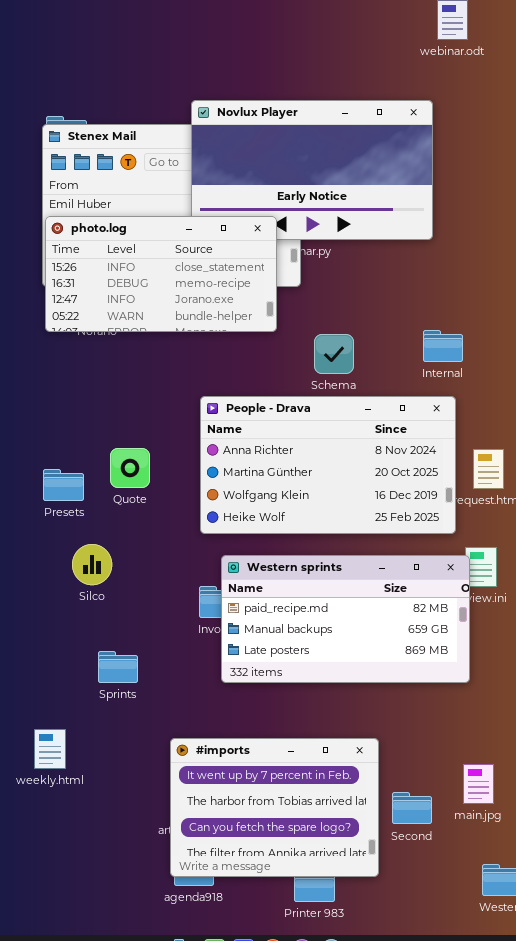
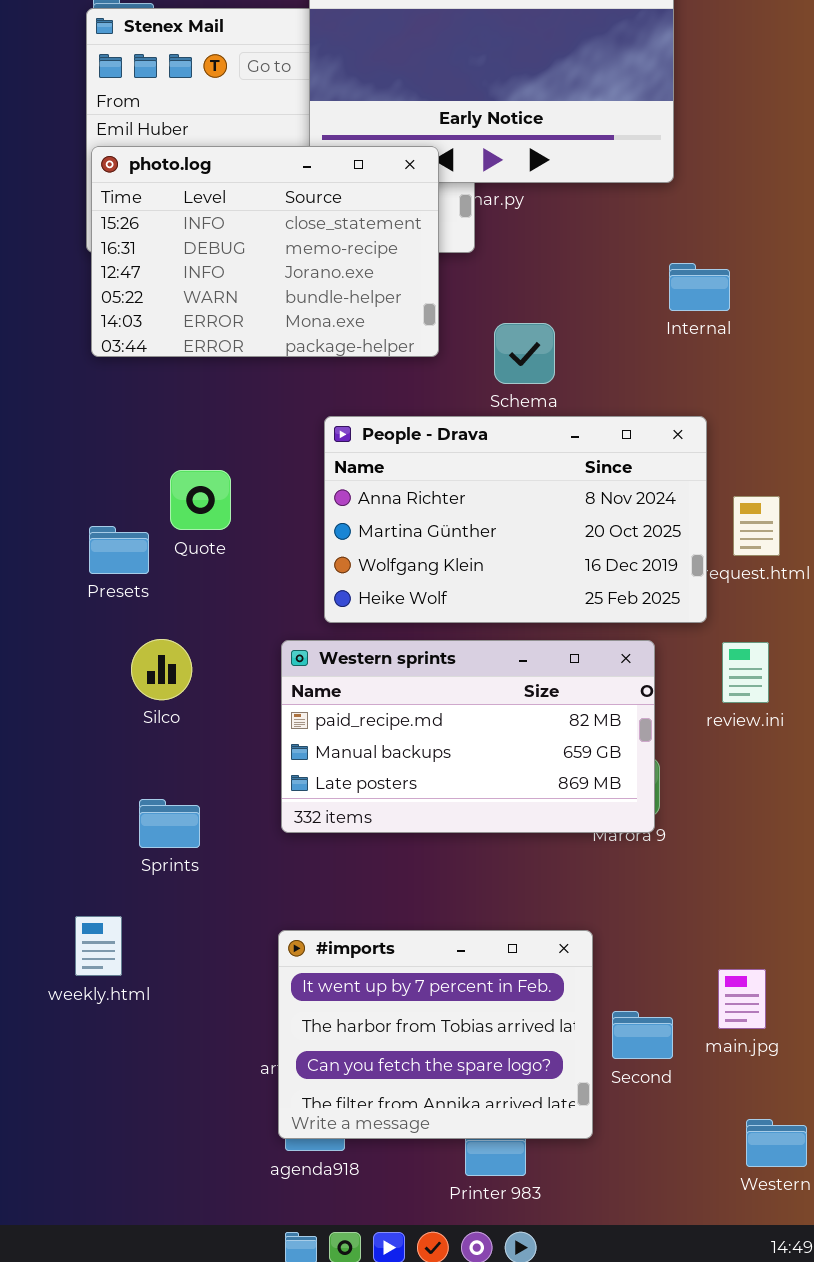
photo.log: [45,216,277,332] -> [91,146,439,357], resized
Internal: [423,330,463,362] -> [669,263,730,311], moved
Quote: [110,448,150,488] -> [170,470,231,530], moved
Western sprints: [221,555,470,683] -> [281,640,655,833], moved
Sprints: [98,651,138,683] -> [139,799,200,848], moved

